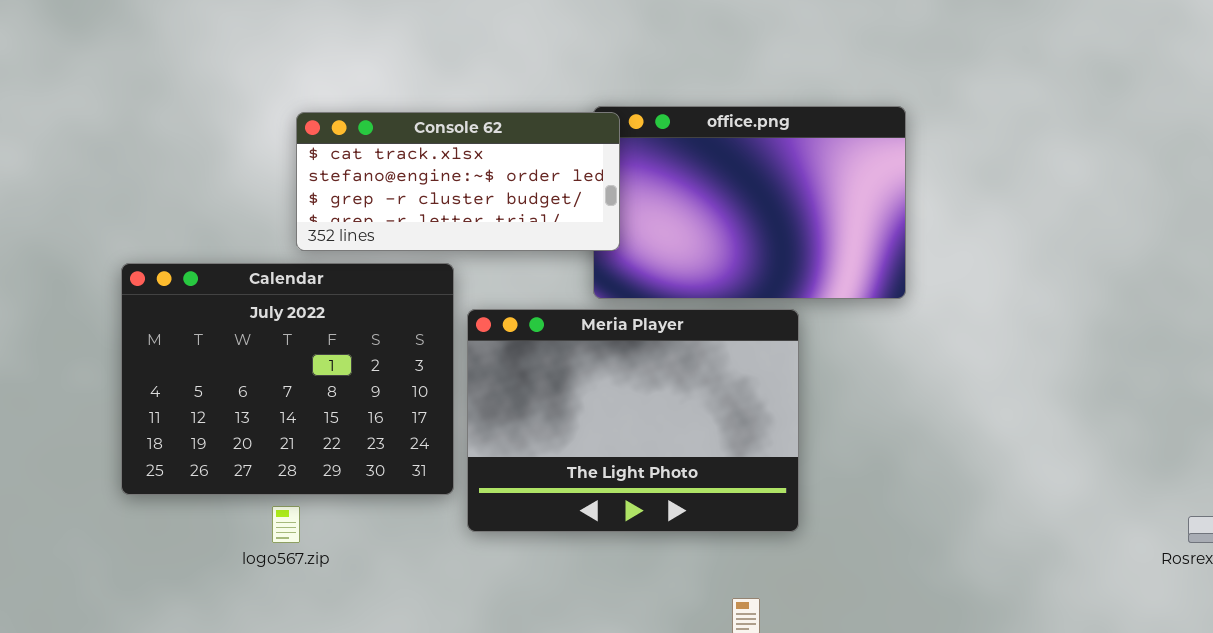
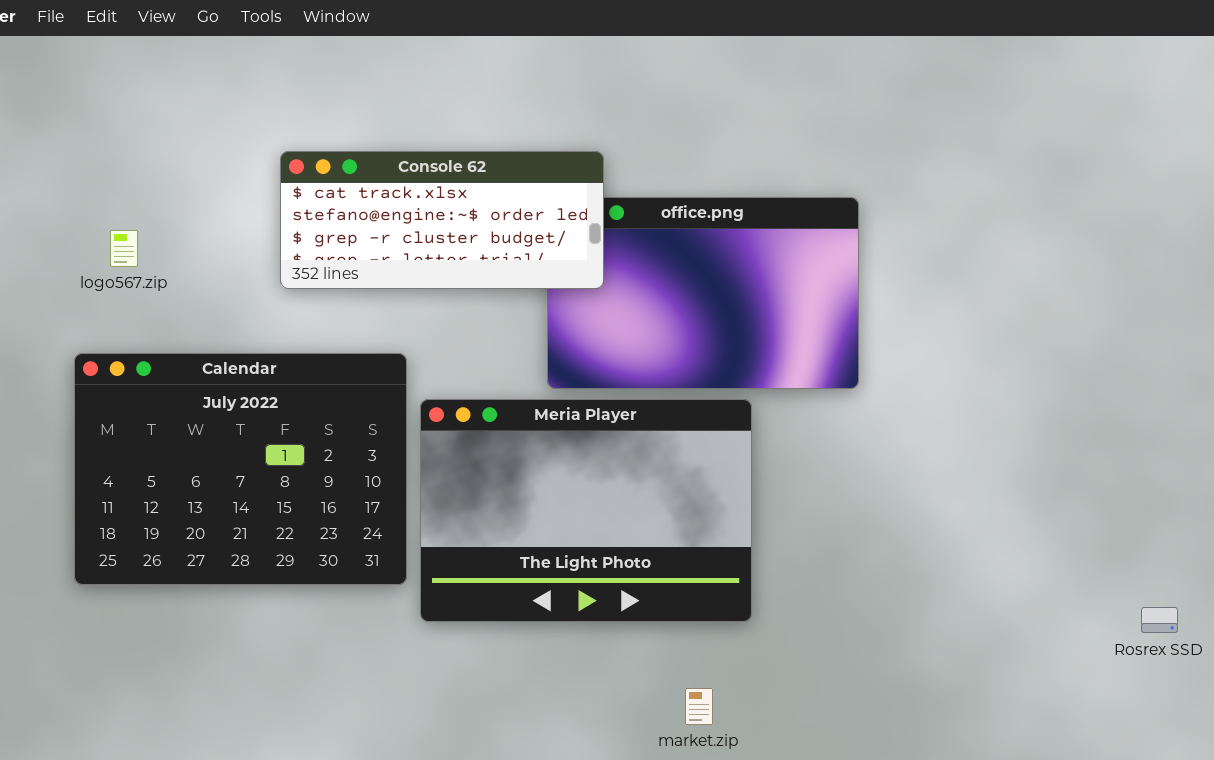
Console 62: [296,112,620,251] -> [280,151,604,289], moved
logo567.zip: [272,506,300,543] -> [110,230,138,267], moved

